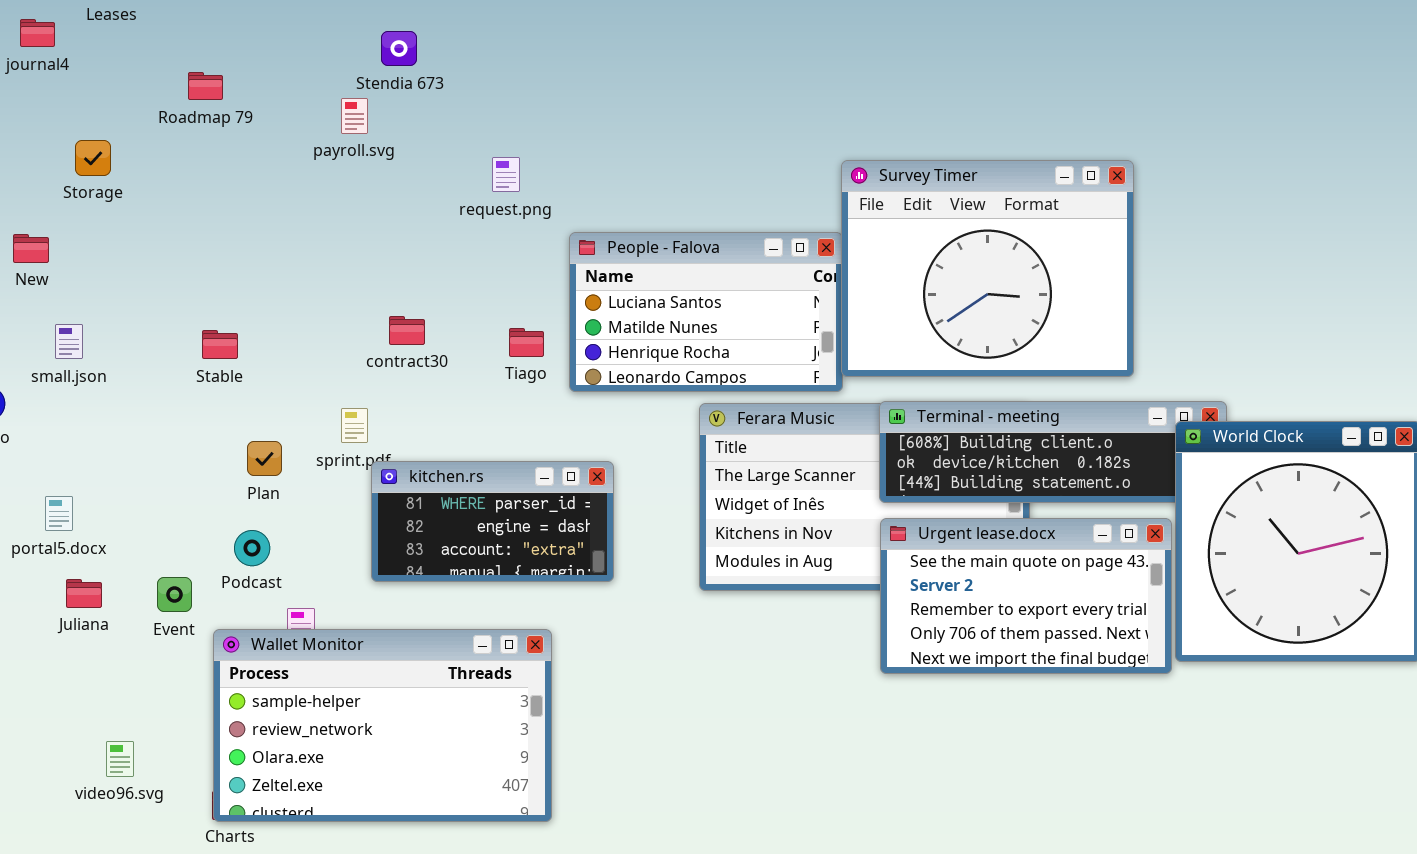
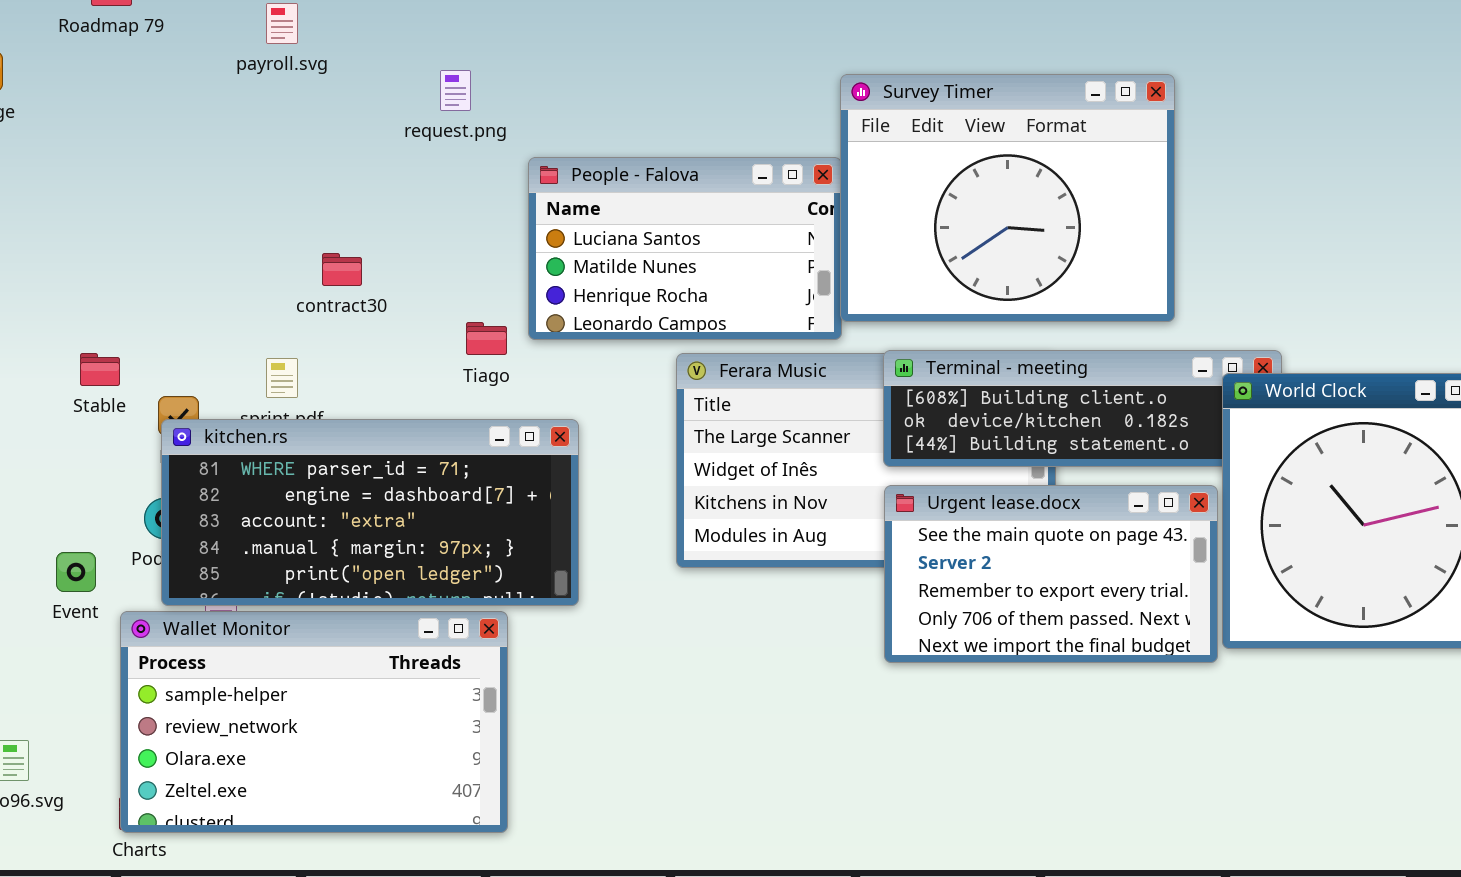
Tiago: [509,328,544,357] -> [466,322,507,355], moved
Stable: [202,330,238,359] -> [80,353,120,386], moved
kitchen.rs: [371,461,614,582] -> [161,419,579,606], resized

